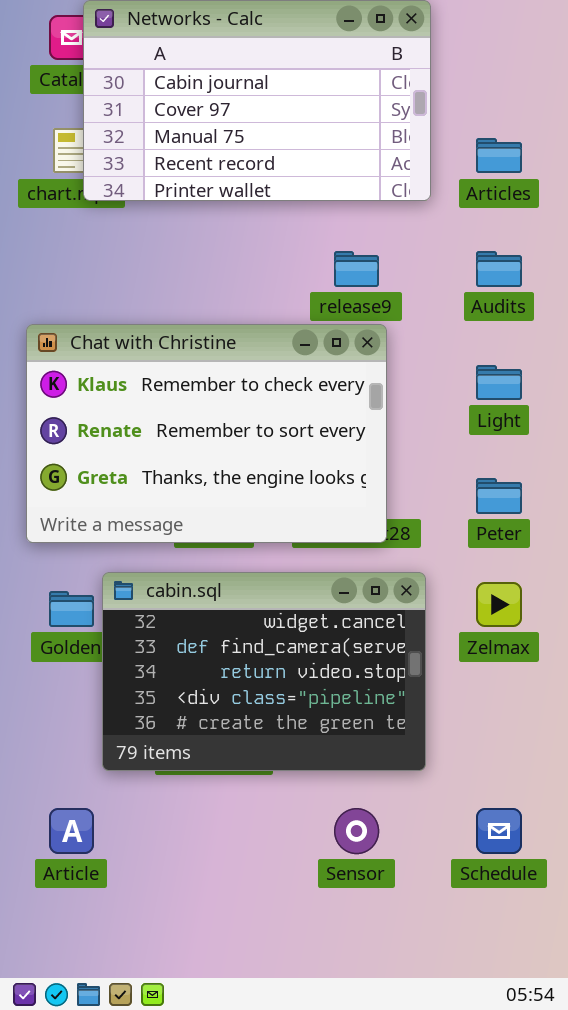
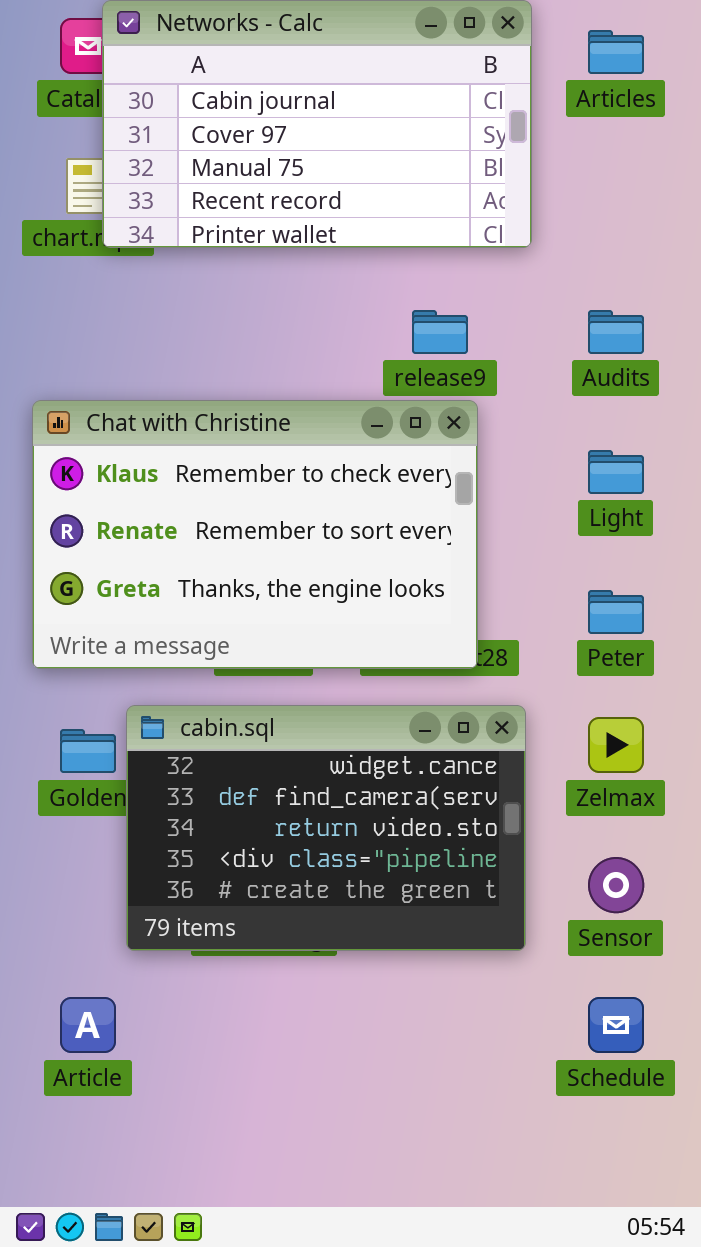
Articles: [476,138,522,173] -> [588,30,644,74], moved
Sensor: [334,808,379,854] -> [588,857,644,913], moved

